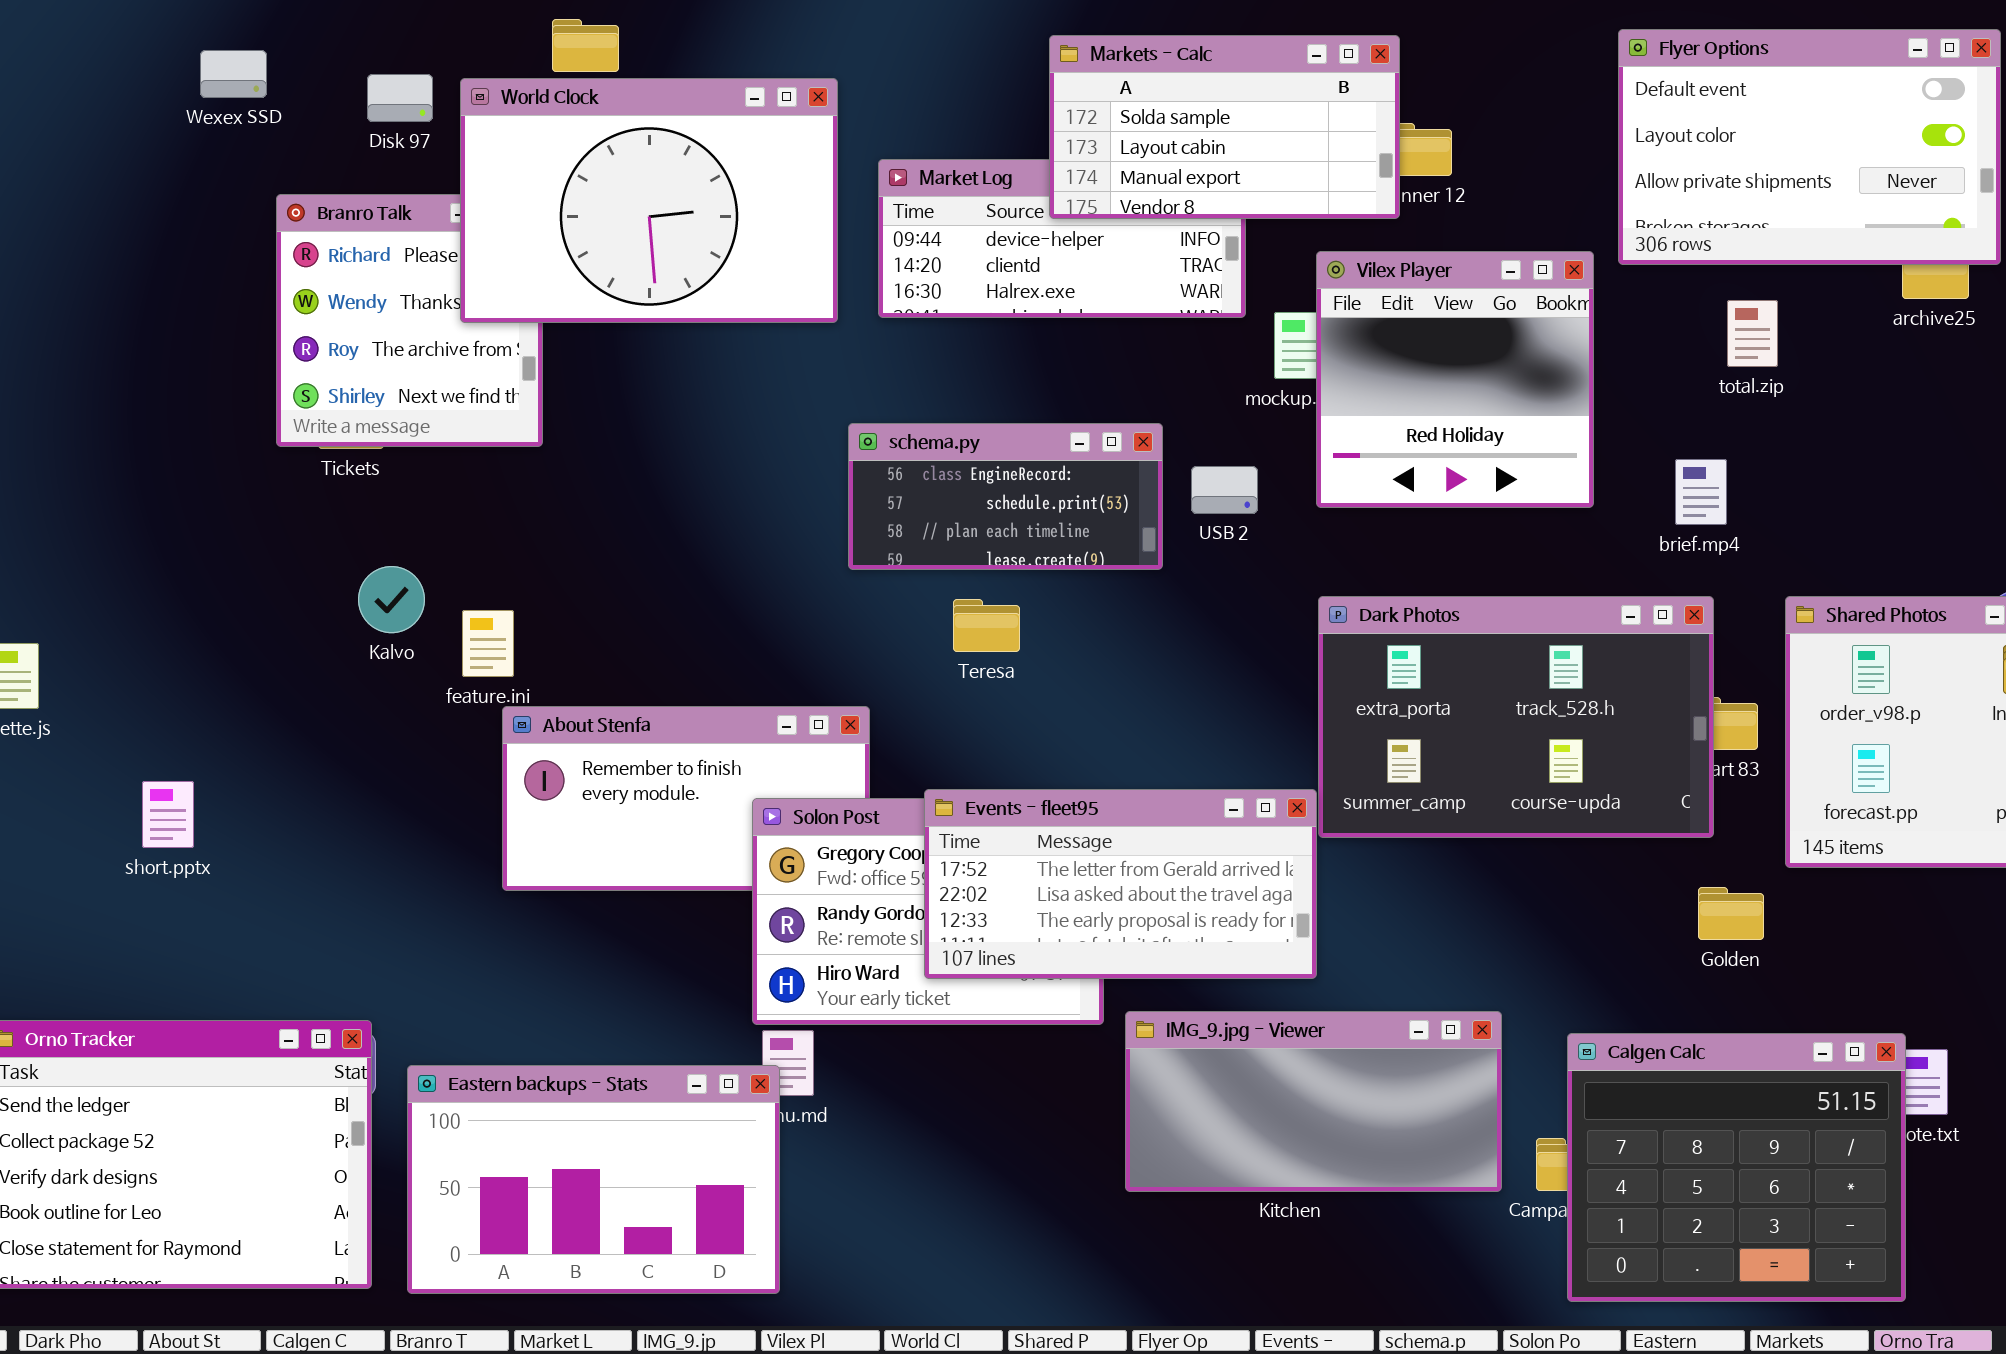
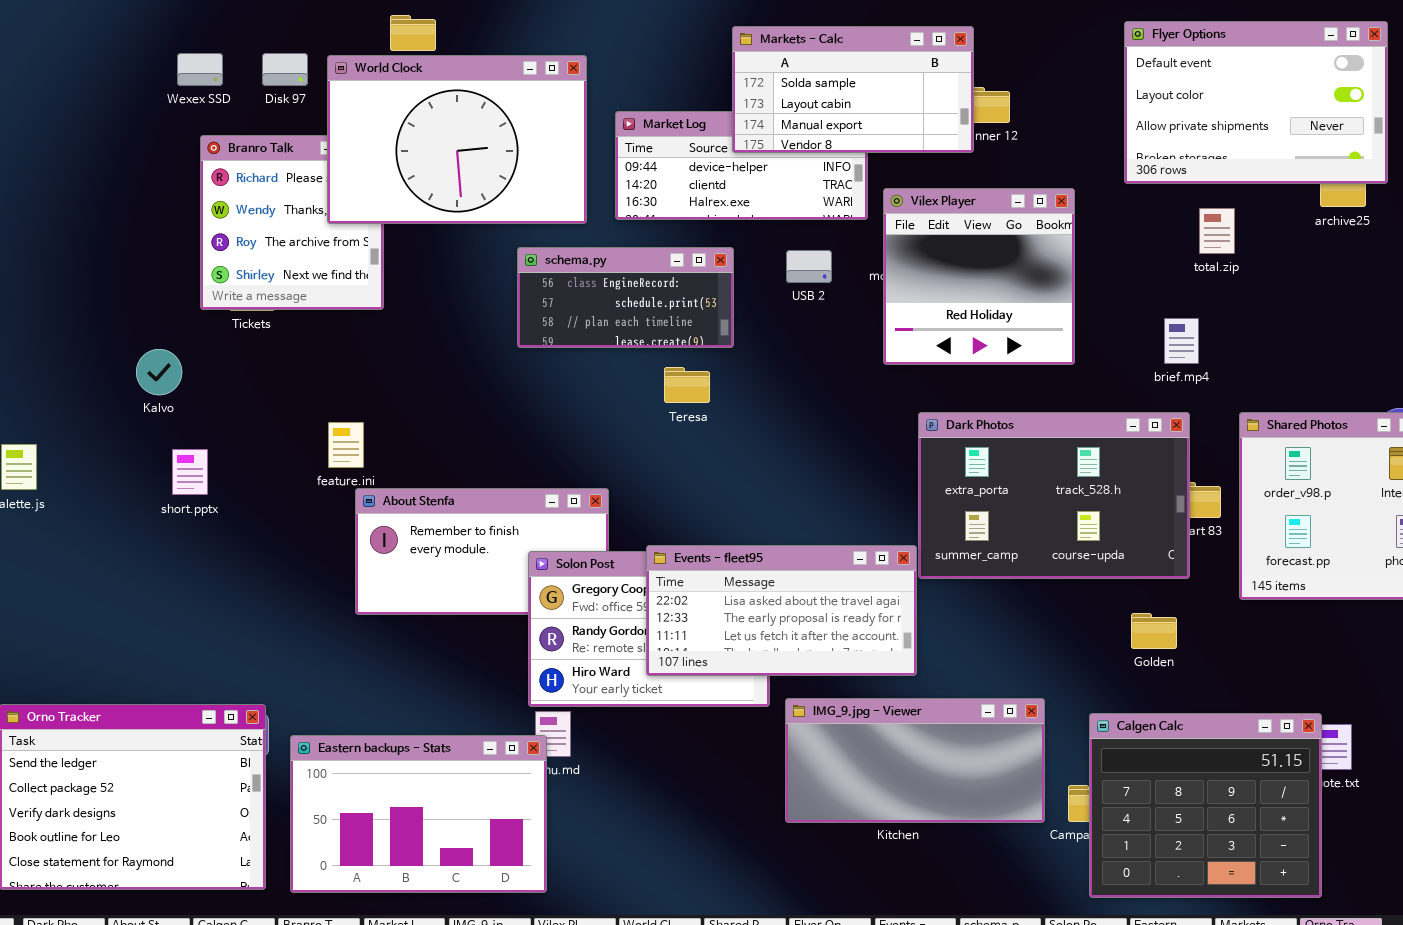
Wexex SSD: [200,50,267,98] -> [177,53,223,86], moved
Vilex Player: [1316,251,1594,508] -> [883,188,1075,365], moved
schema.py: [848,423,1163,570] -> [517,247,734,348], moved
USB 2: [1191,466,1258,514] -> [786,250,832,283], moved
Kalvo: [358,566,425,633] -> [136,349,182,395], moved
Teresa: [953,599,1020,652] -> [664,367,710,403], moved
short.pptx: [142,781,194,848] -> [172,449,208,495], moved
Events - fleet95: [924,789,1317,979] -> [646,545,917,676], scrolled down 1 row
Golden: [1698,887,1764,940] -> [1131,613,1177,649], moved

